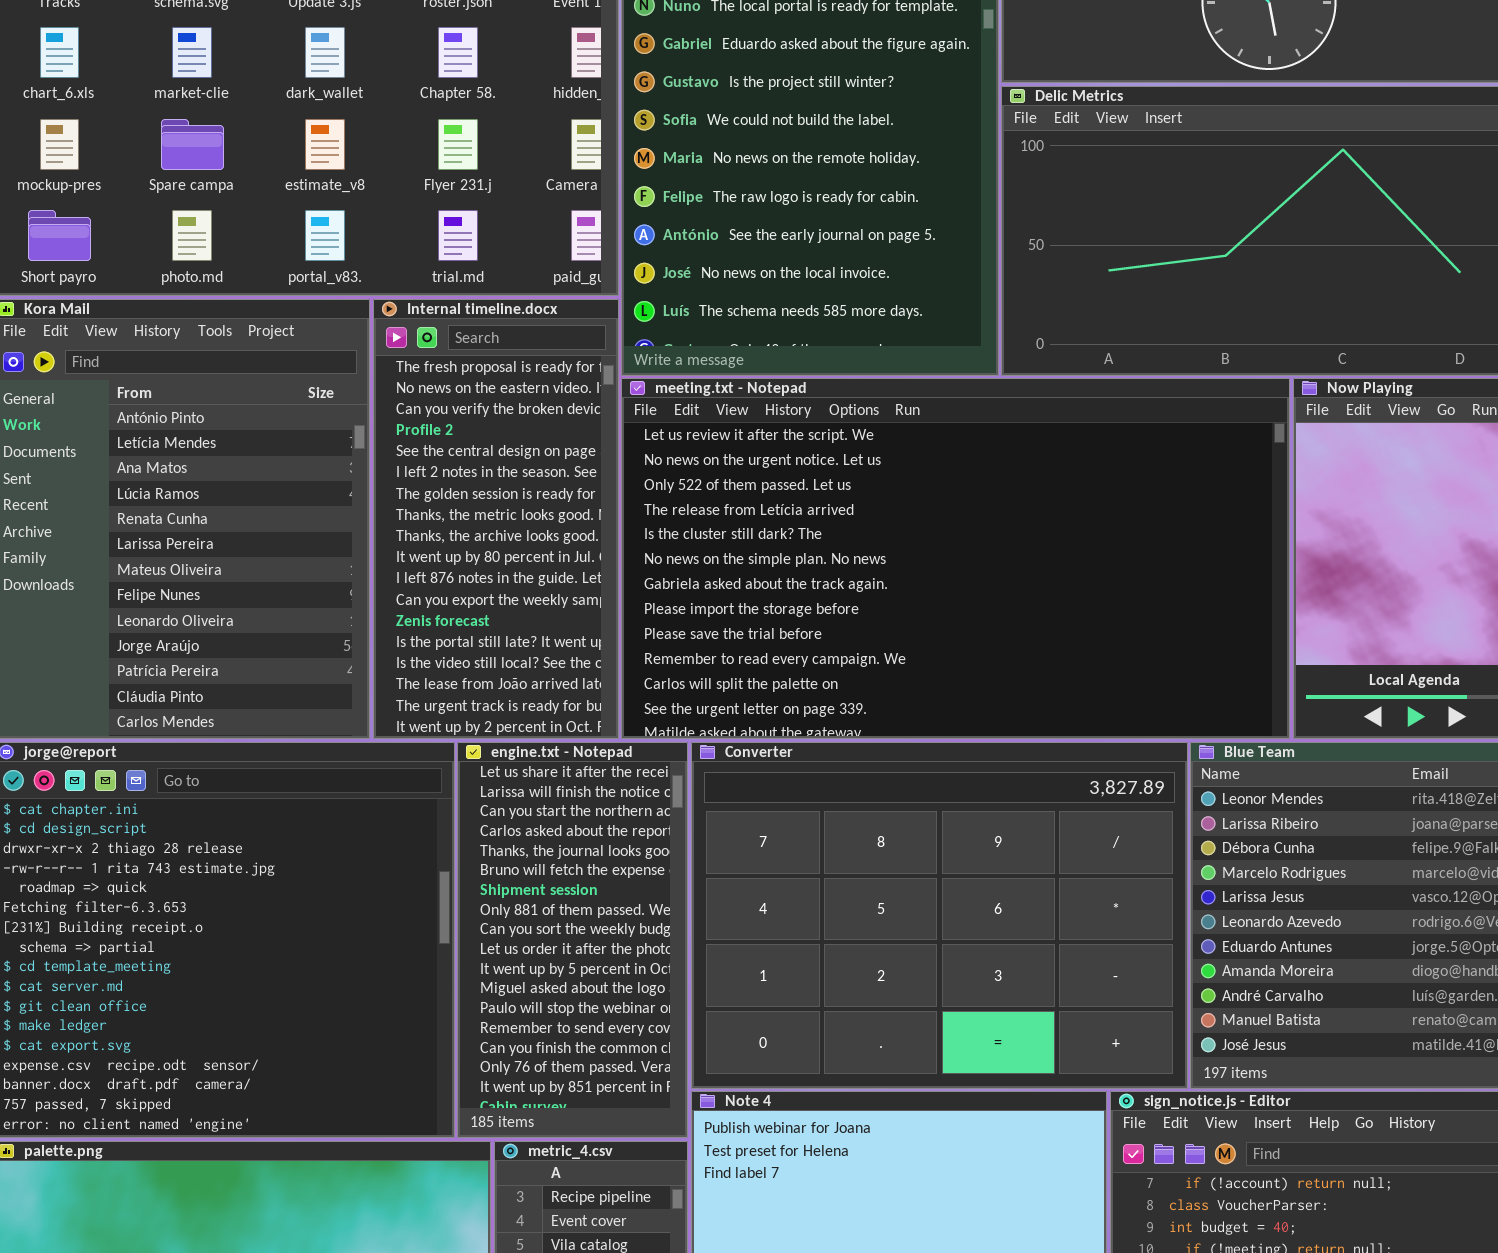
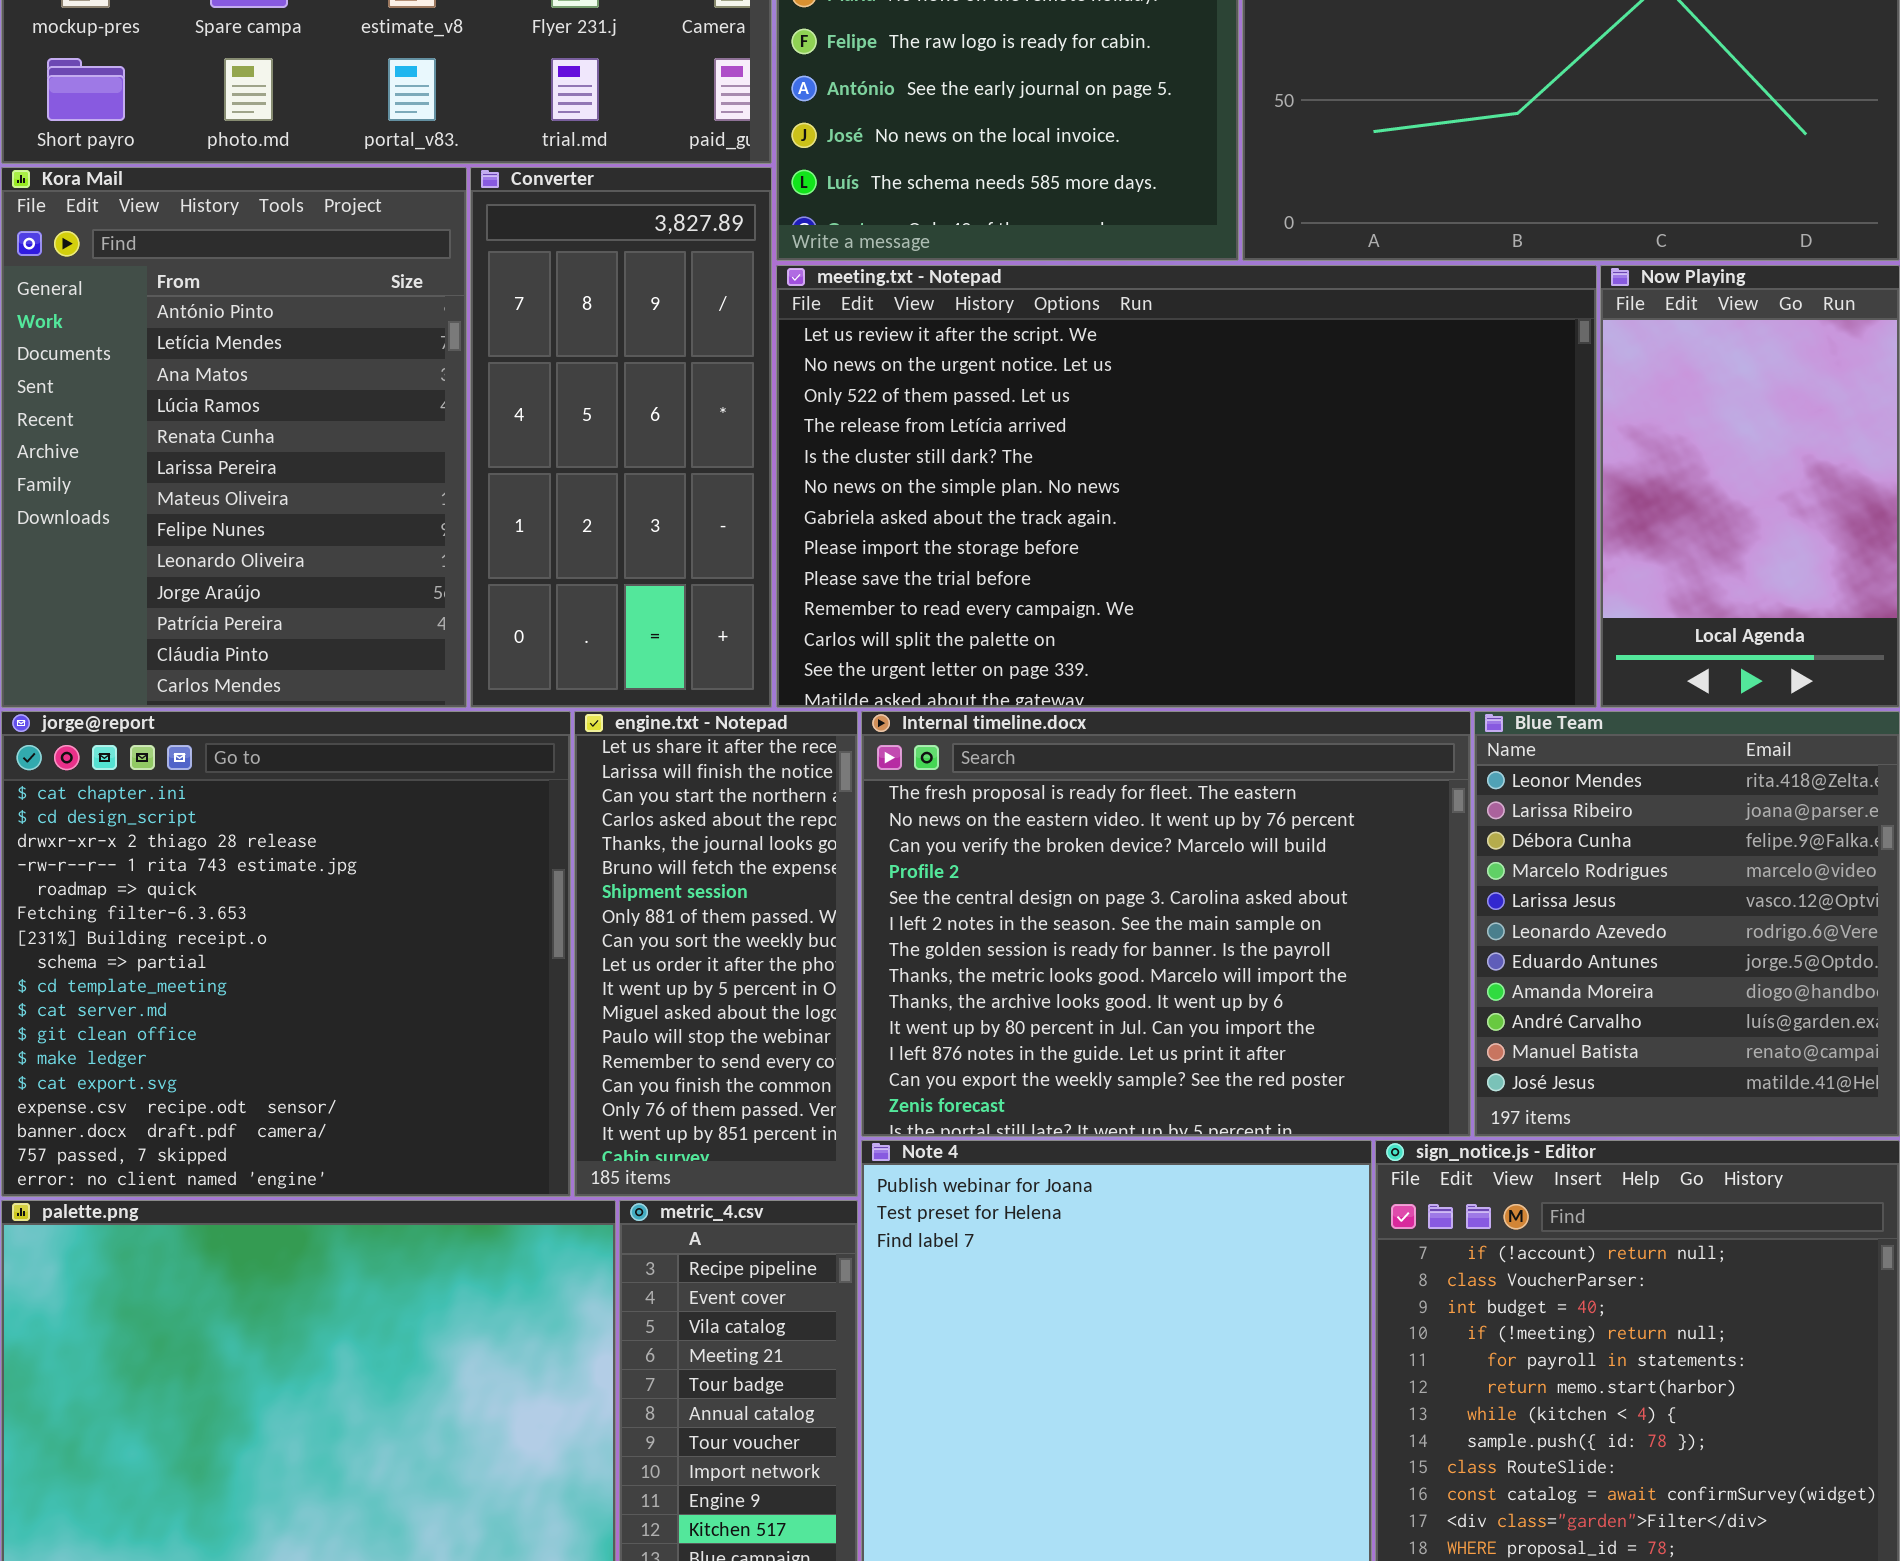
Internal timeline.docx: [373,299,619,739] -> [861,711,1471,1137], moved, resized
Converter: [691,742,1188,1089] -> [470,167,772,708], moved, resized

